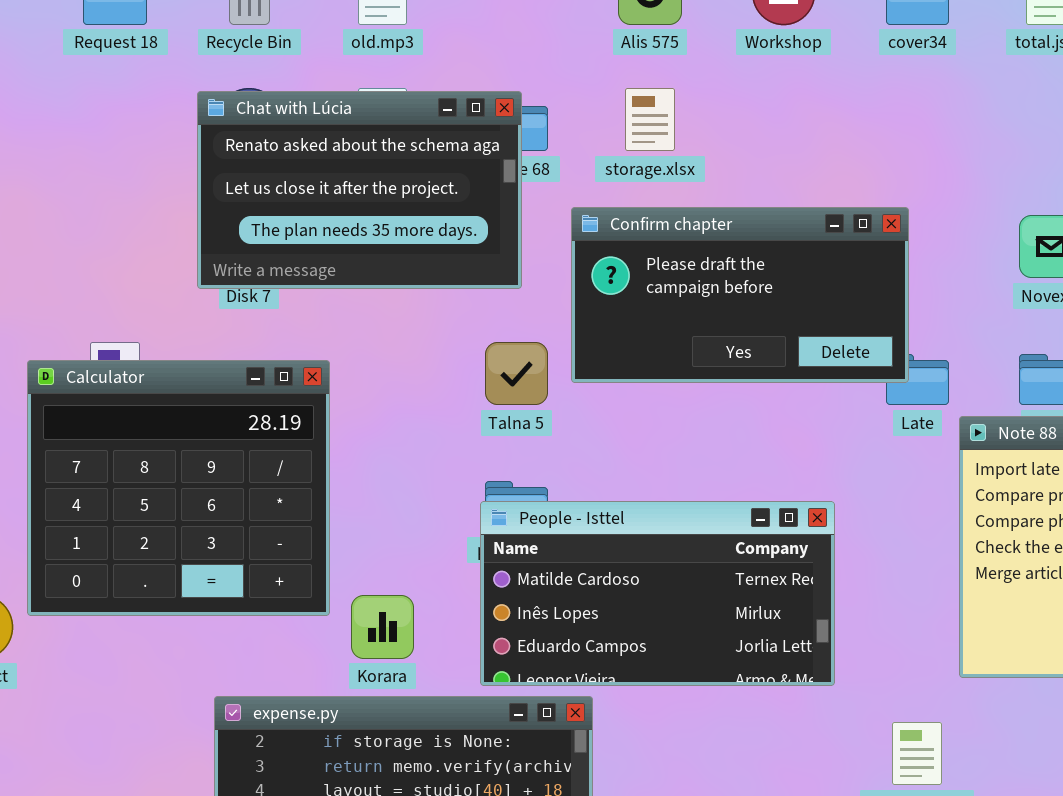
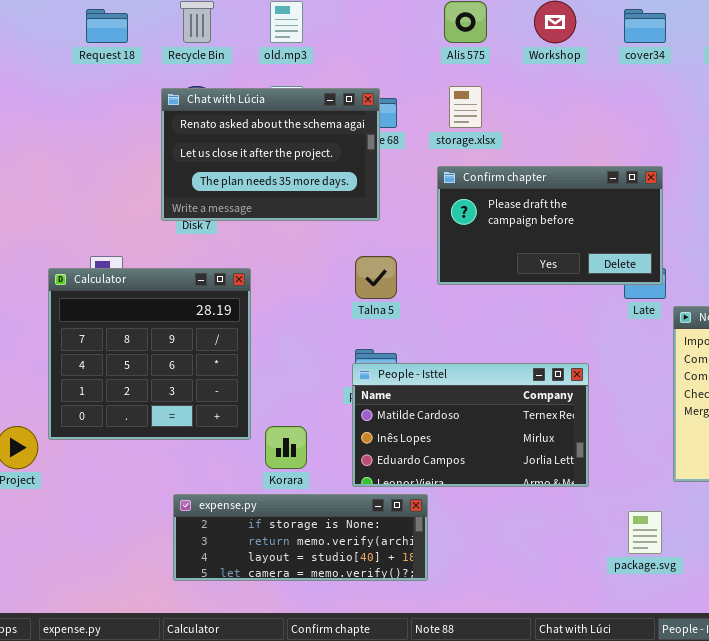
Confirm chapter: [571,207,909,383] -> [437,166,663,285], moved

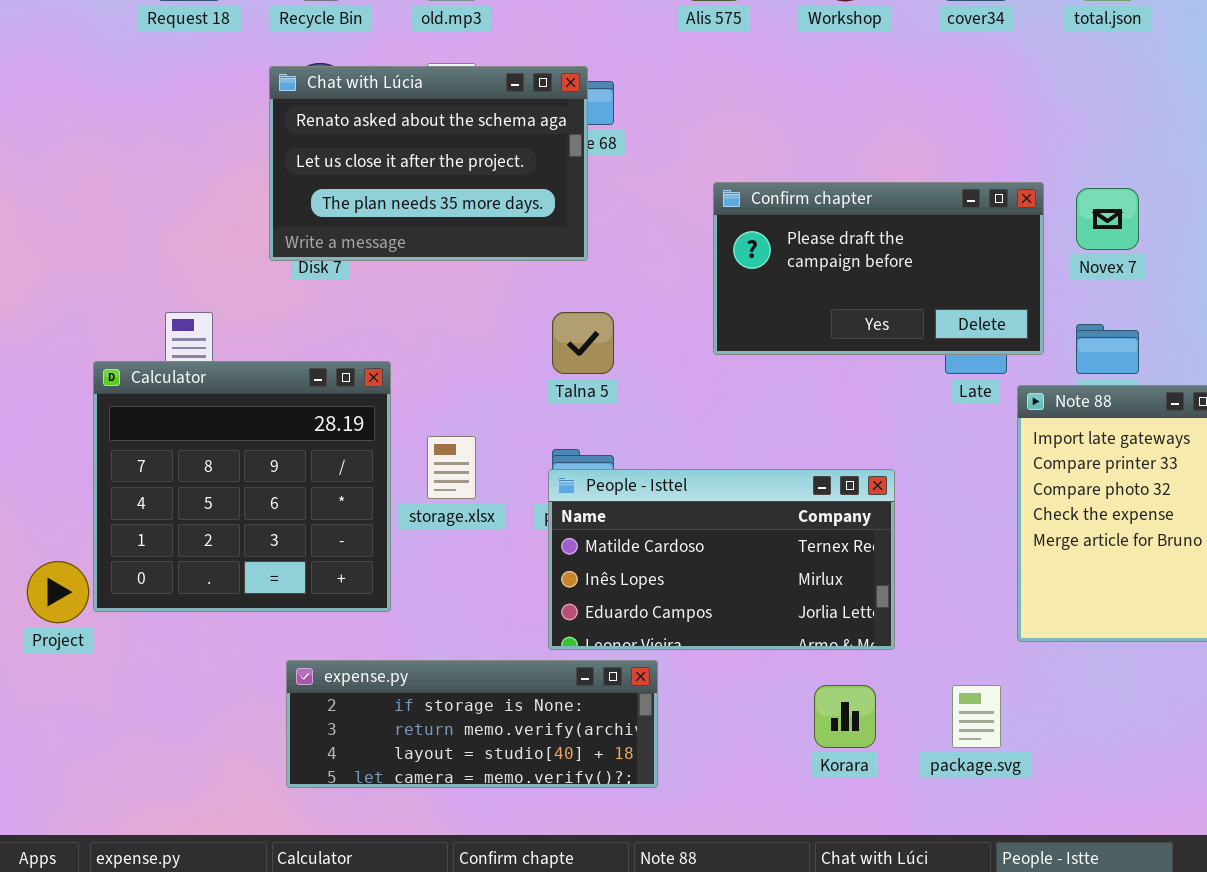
storage.xlsx: [449,86,482,128] -> [427,436,476,499], moved
Confirm chapter: [437,166,663,285] -> [713,182,1044,355], moved
Calculator: [48,268,251,440] -> [93,361,391,612], moved
Korara: [265,426,307,469] -> [814,685,876,748], moved

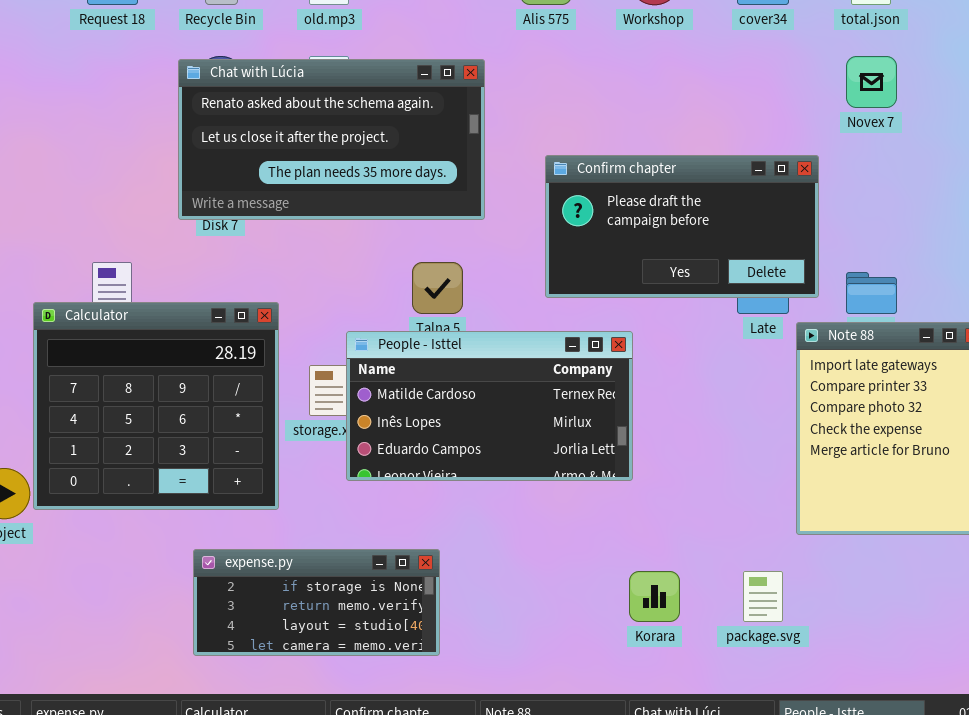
Chat with Lúcia: [269,66,588,261] -> [178,59,485,220], resized
Novex 7: [1076,188,1139,250] -> [846,56,897,108], moved
People - Isttel: [548,469,895,650] -> [346,331,633,481], moved
expense.py: [286,660,658,788] -> [193,549,440,656], resized

